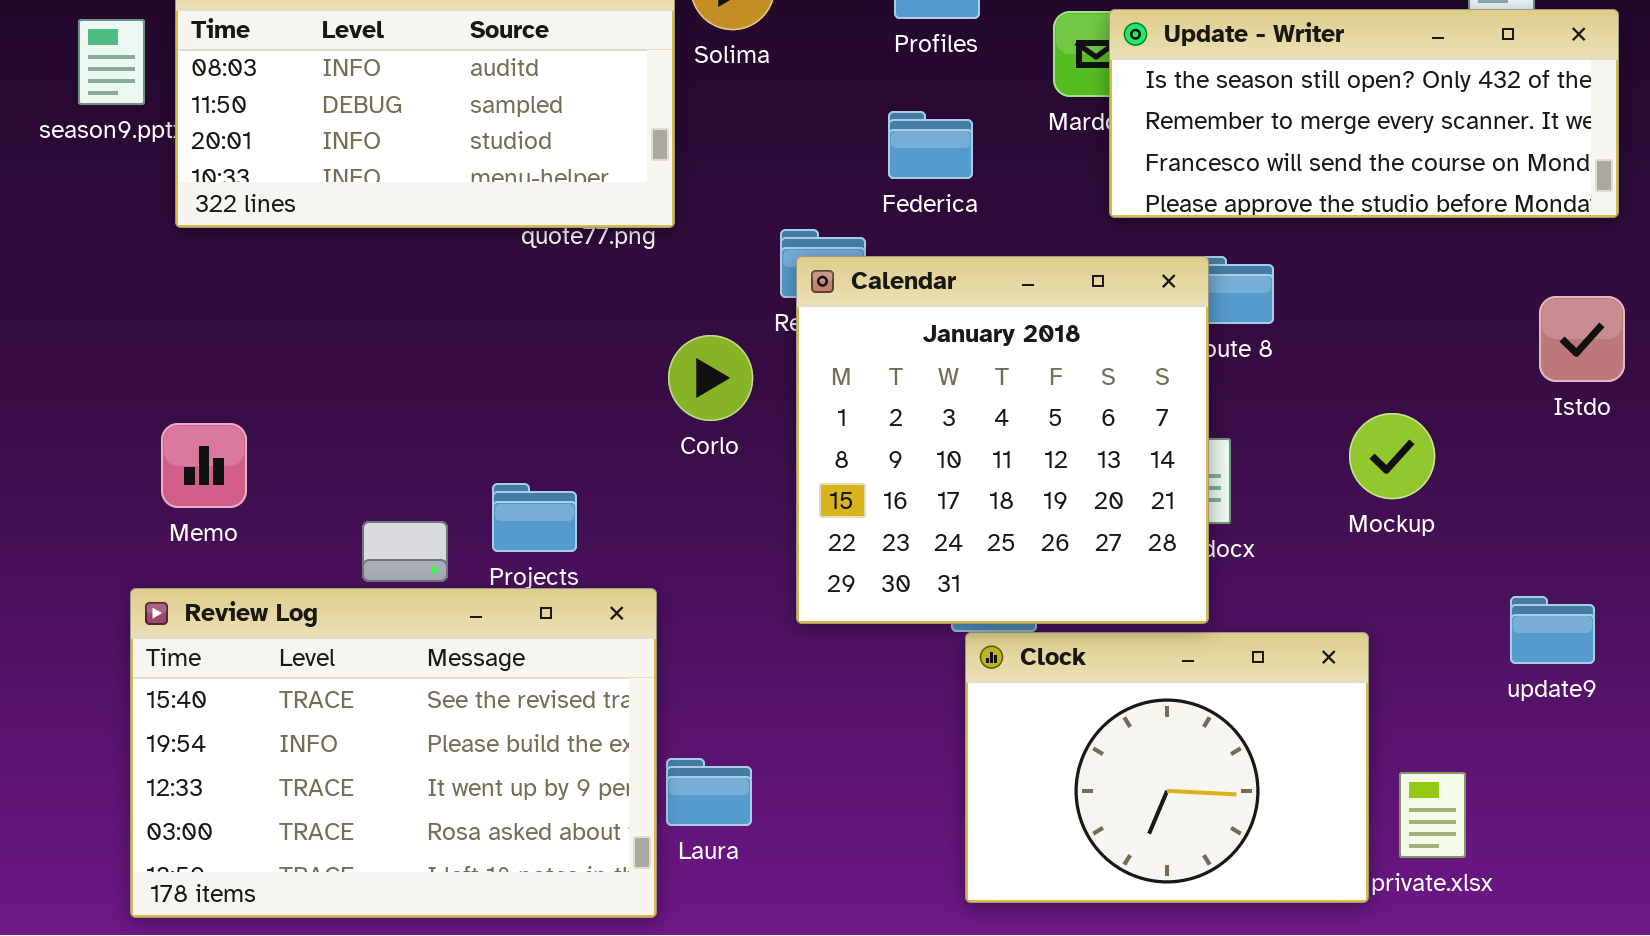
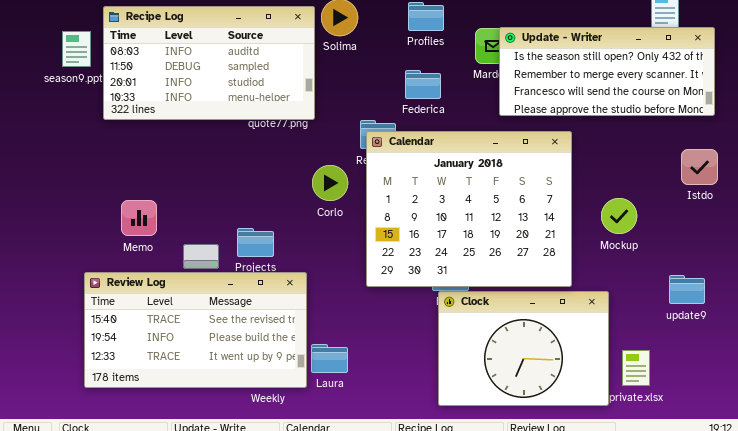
Calendar: [796,256,1209,624] -> [366,131,572,287], resized
Memo: [161,423,247,508] -> [121,200,157,236], moved
Review Log: [130,588,657,918] -> [84,272,307,388], resized

